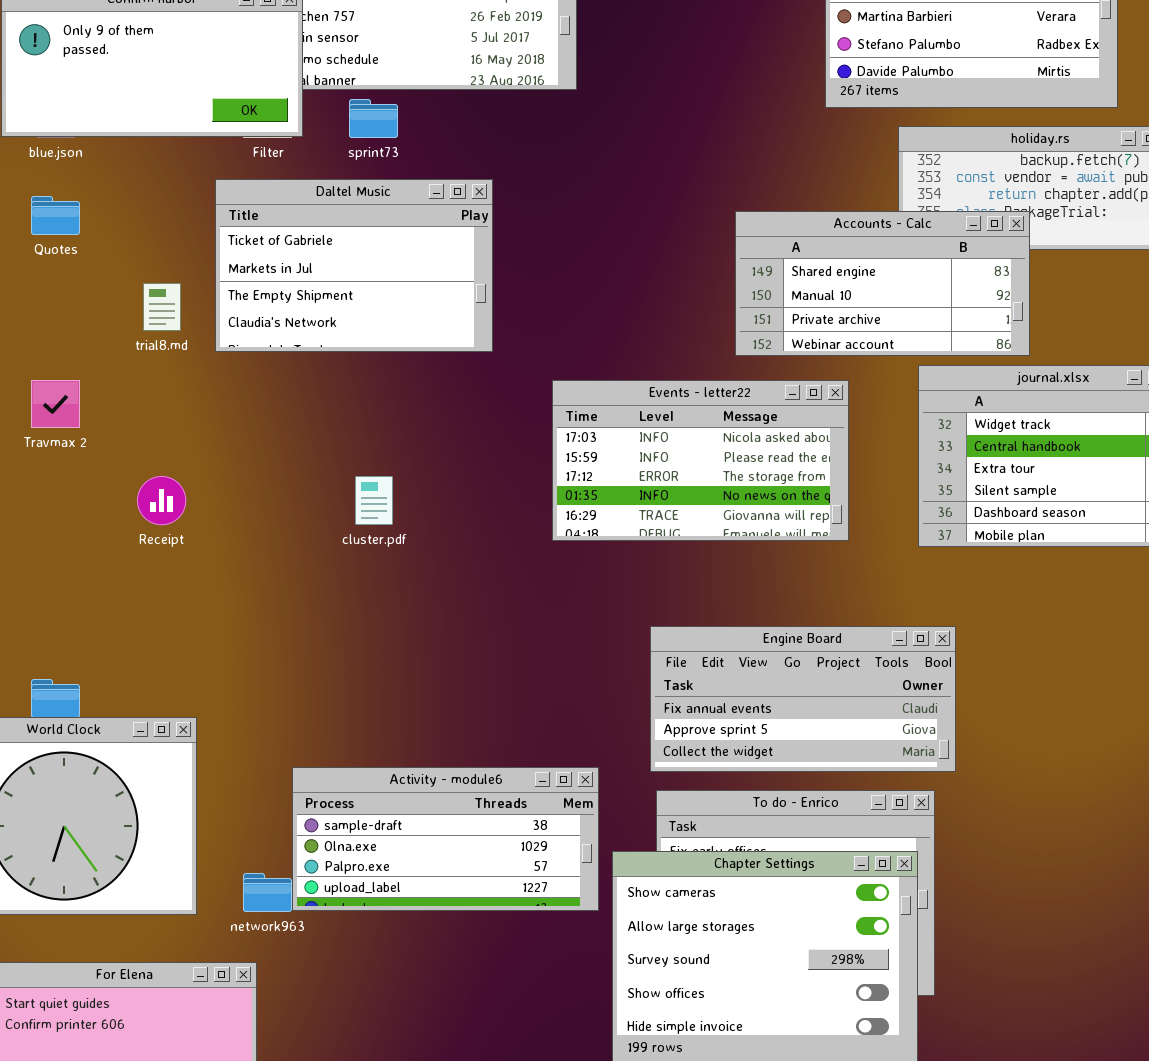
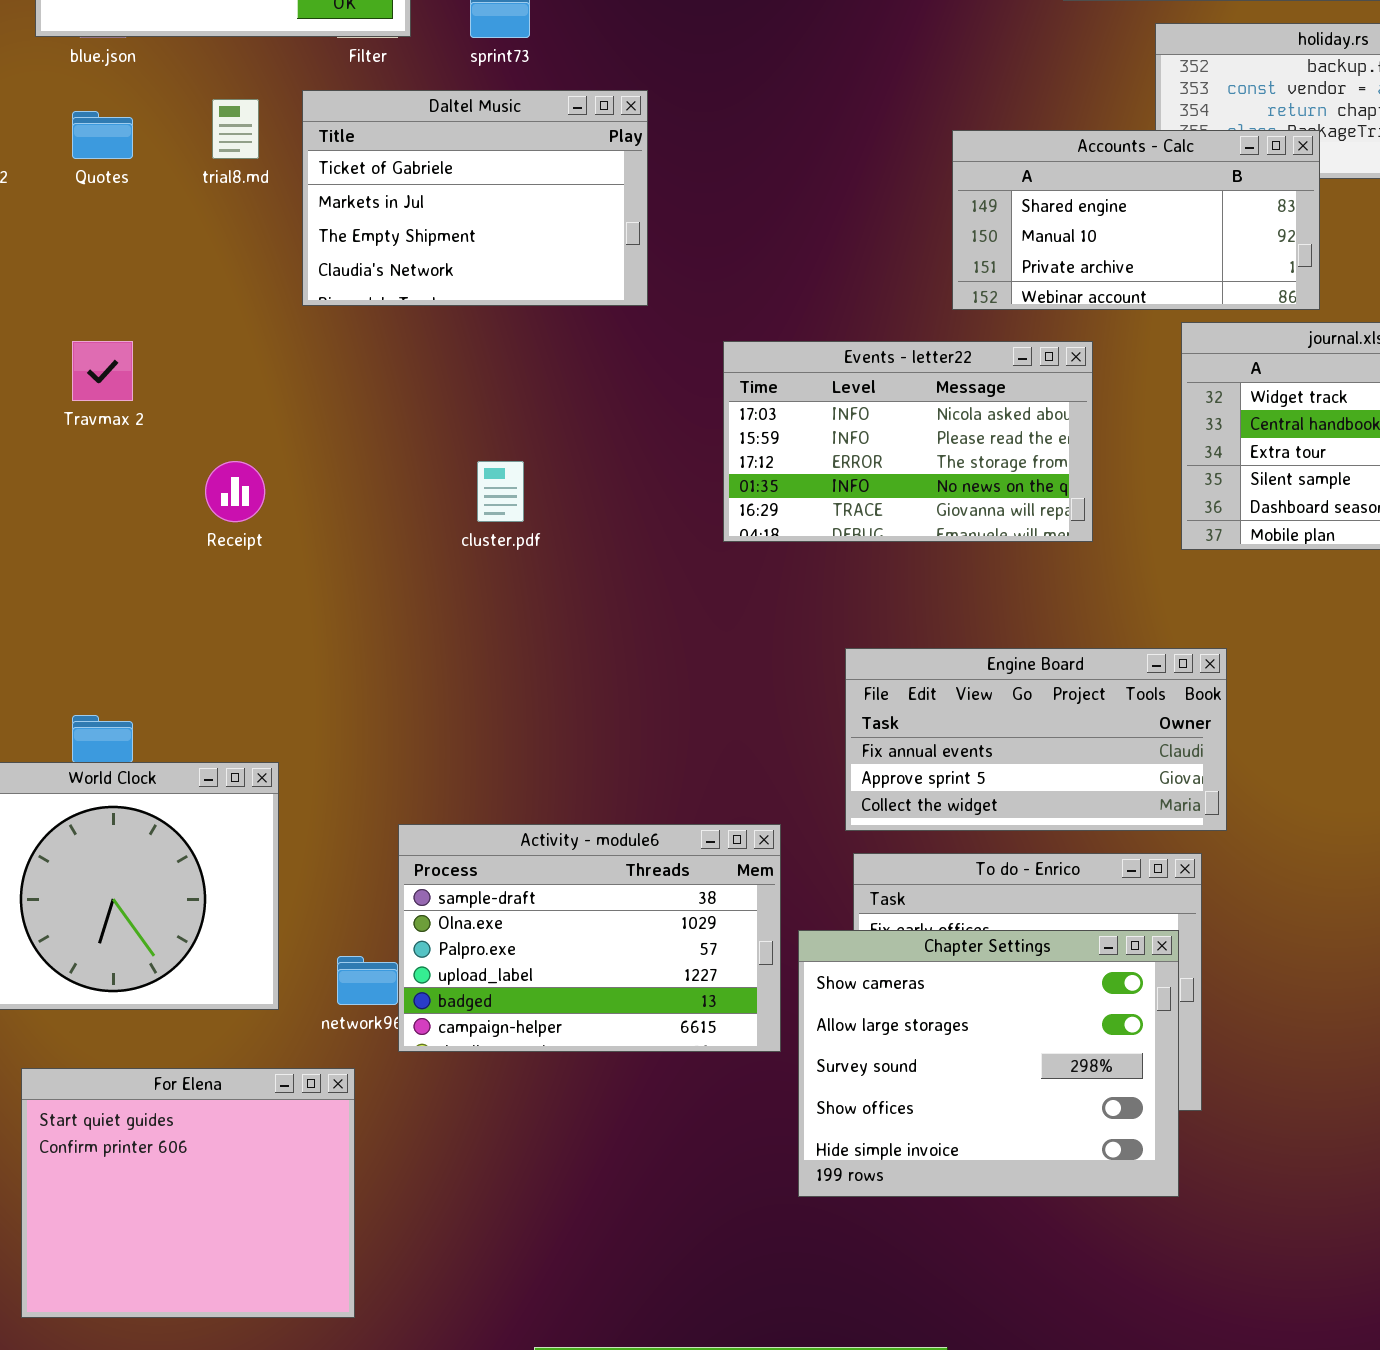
trial8.md: [143,283,181,331] -> [212,99,259,159], moved
Activity - module6: [292,767,599,911] -> [398,824,781,1052], resized

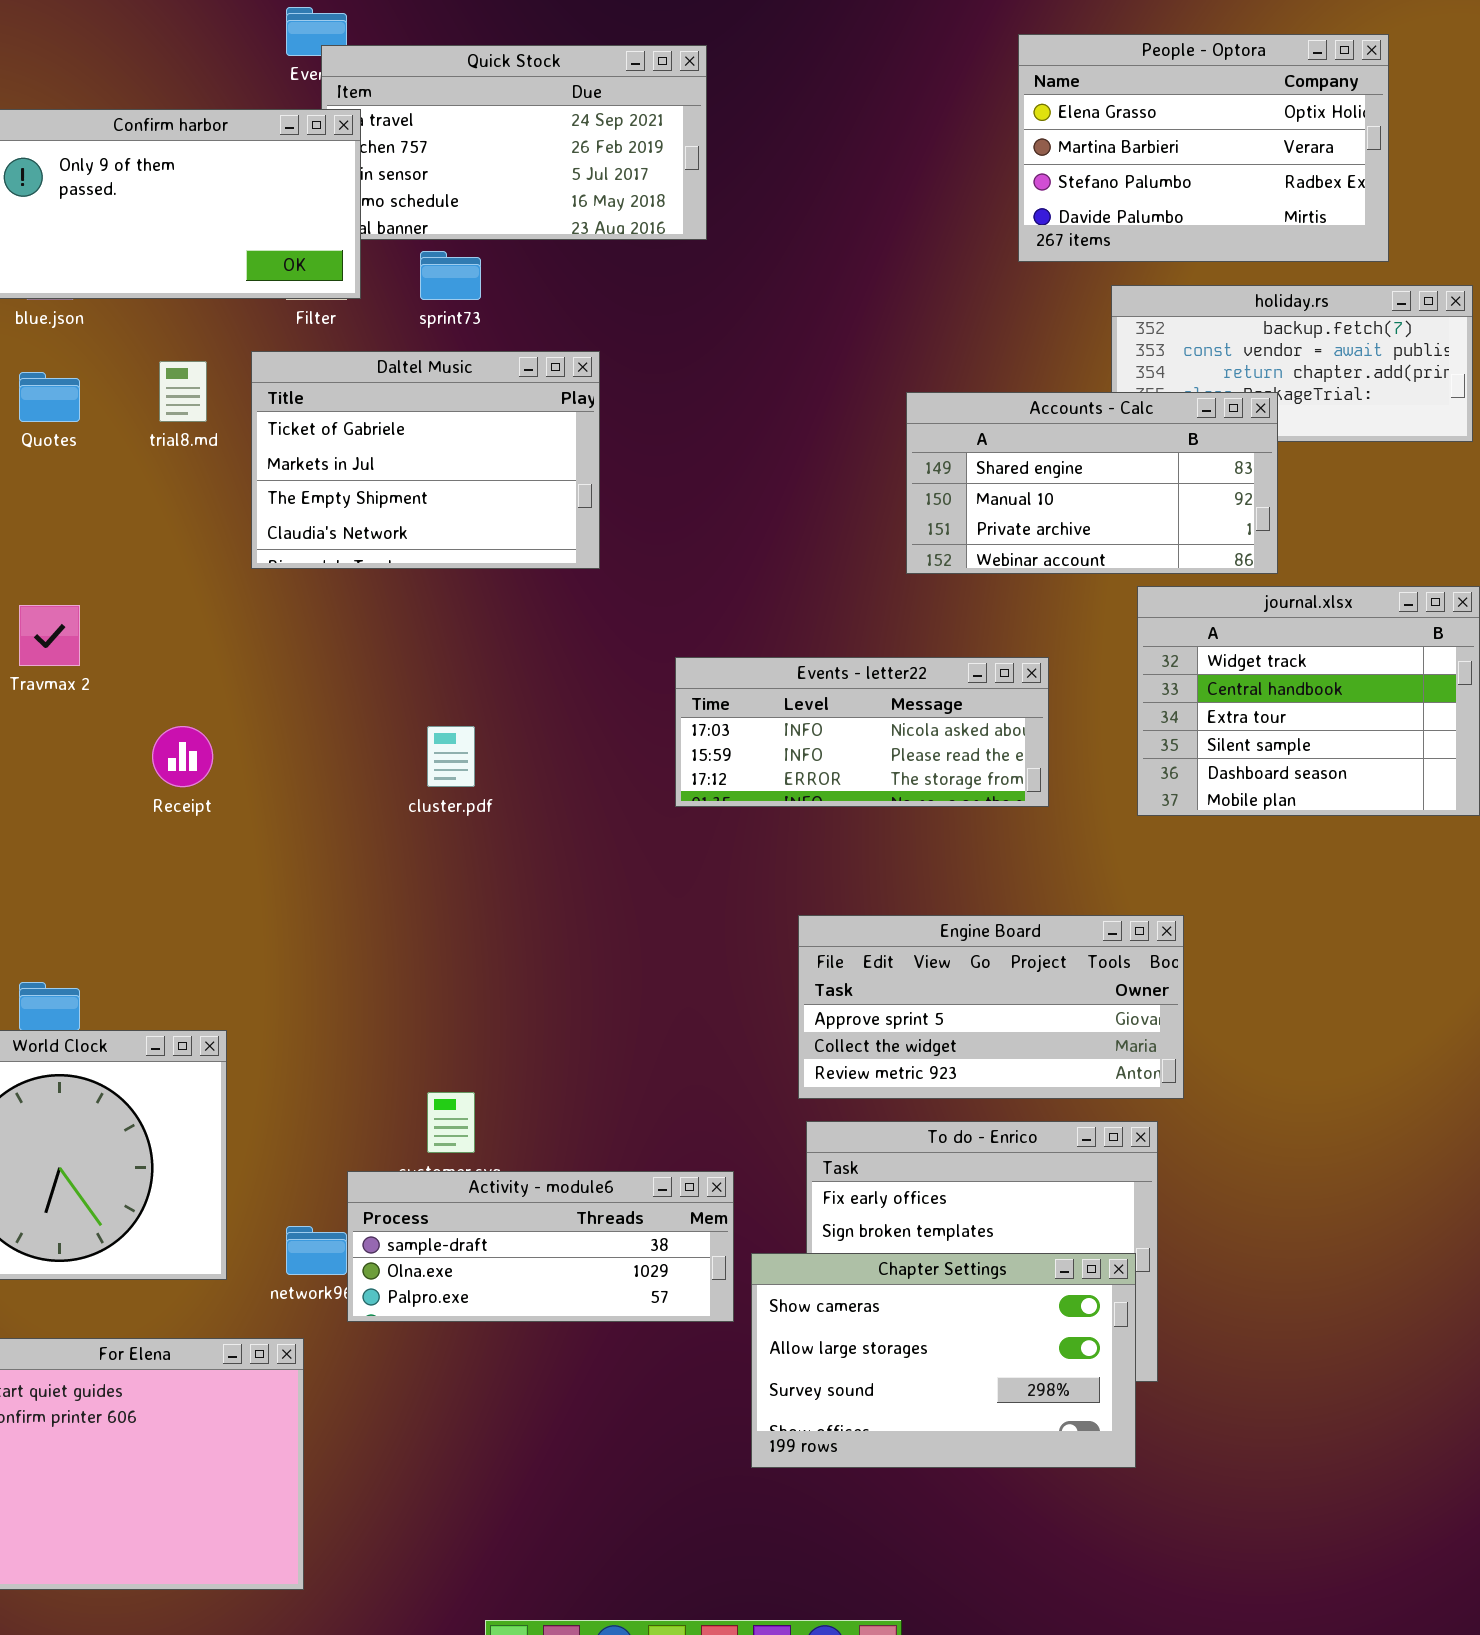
Events - letter22: [723,341,1093,542] -> [675,657,1049,807], resized
Engine Board: [845,648,1227,831] -> [798,915,1184,1099], scrolled down 1 row
Activity - module6: [398,824,781,1052] -> [347,1171,734,1322], resized
Chapter Settings: [798,930,1179,1197] -> [751,1253,1136,1468], resized

